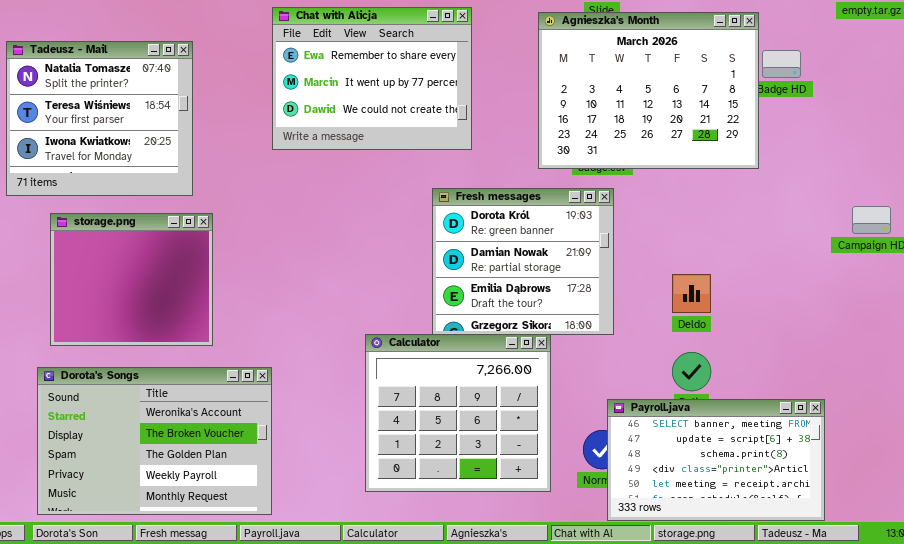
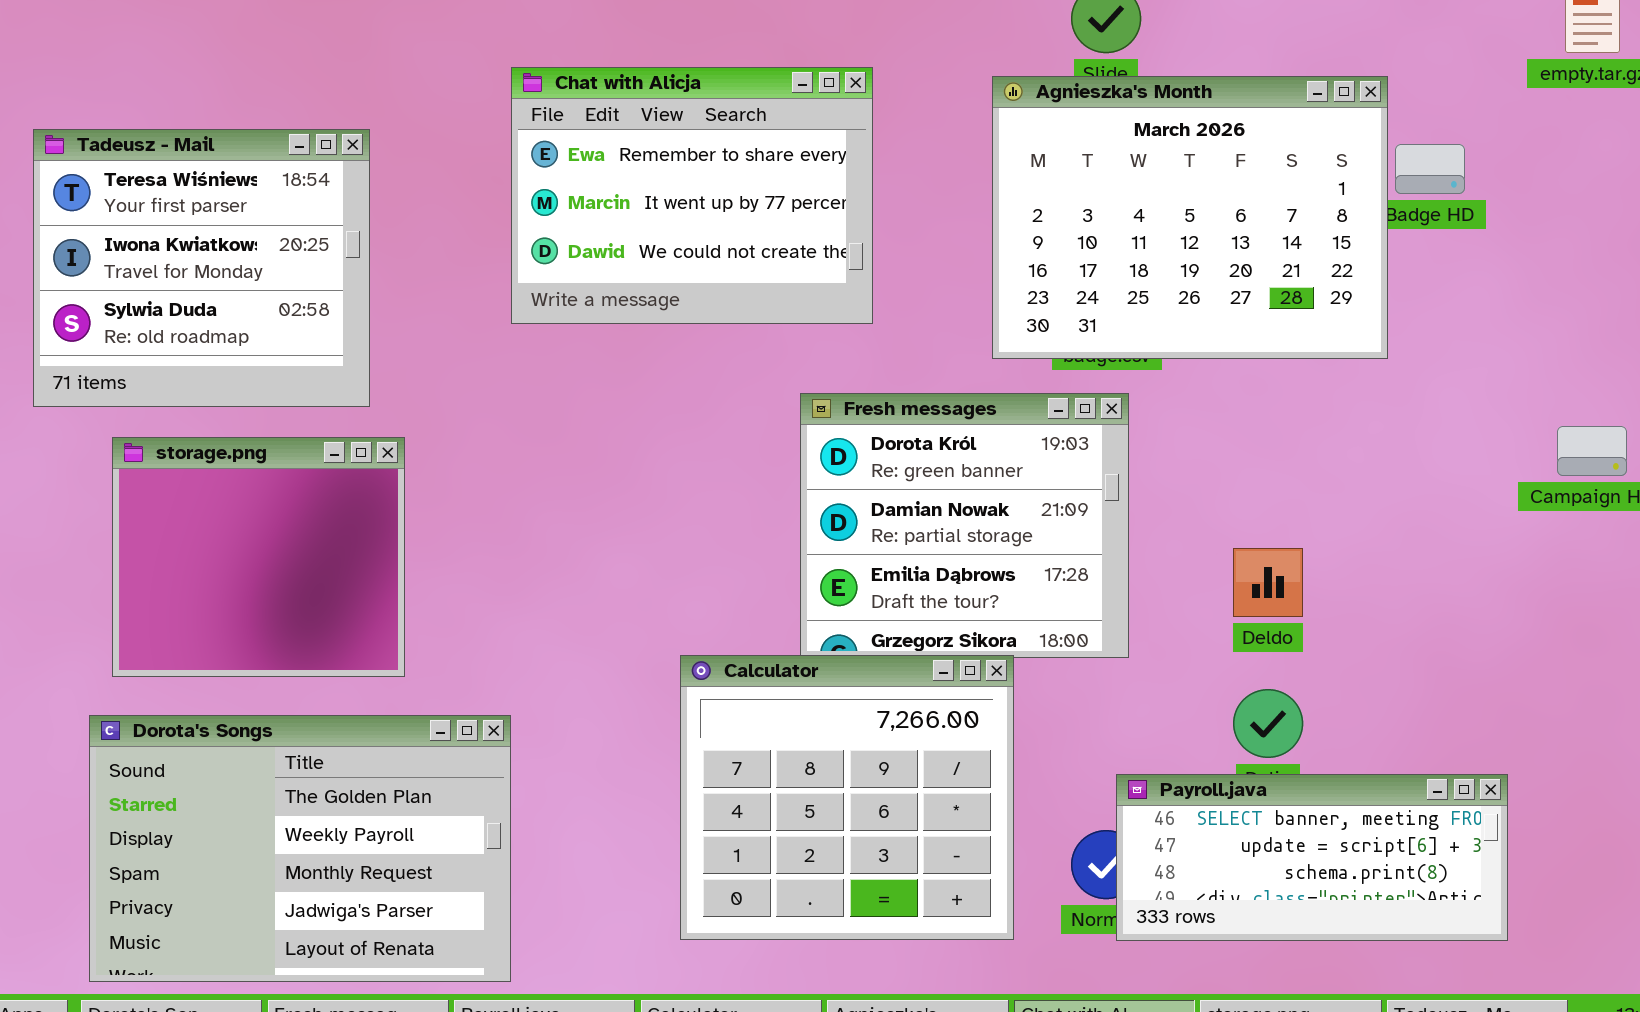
Tadeusz - Mail: [6,41,193,196] -> [33,129,370,407], scrolled down 1 row
Dorota's Songs: [37,367,272,515] -> [89,715,511,982], scrolled down 2 rows
Payroll.java: [607,399,825,521] -> [1116,774,1508,941], resized

